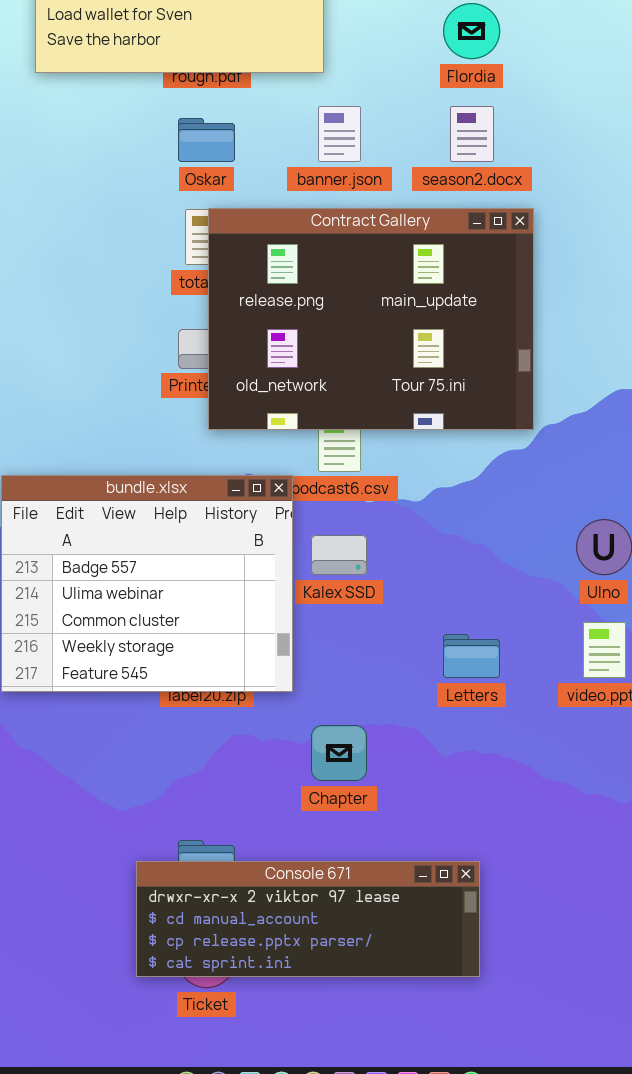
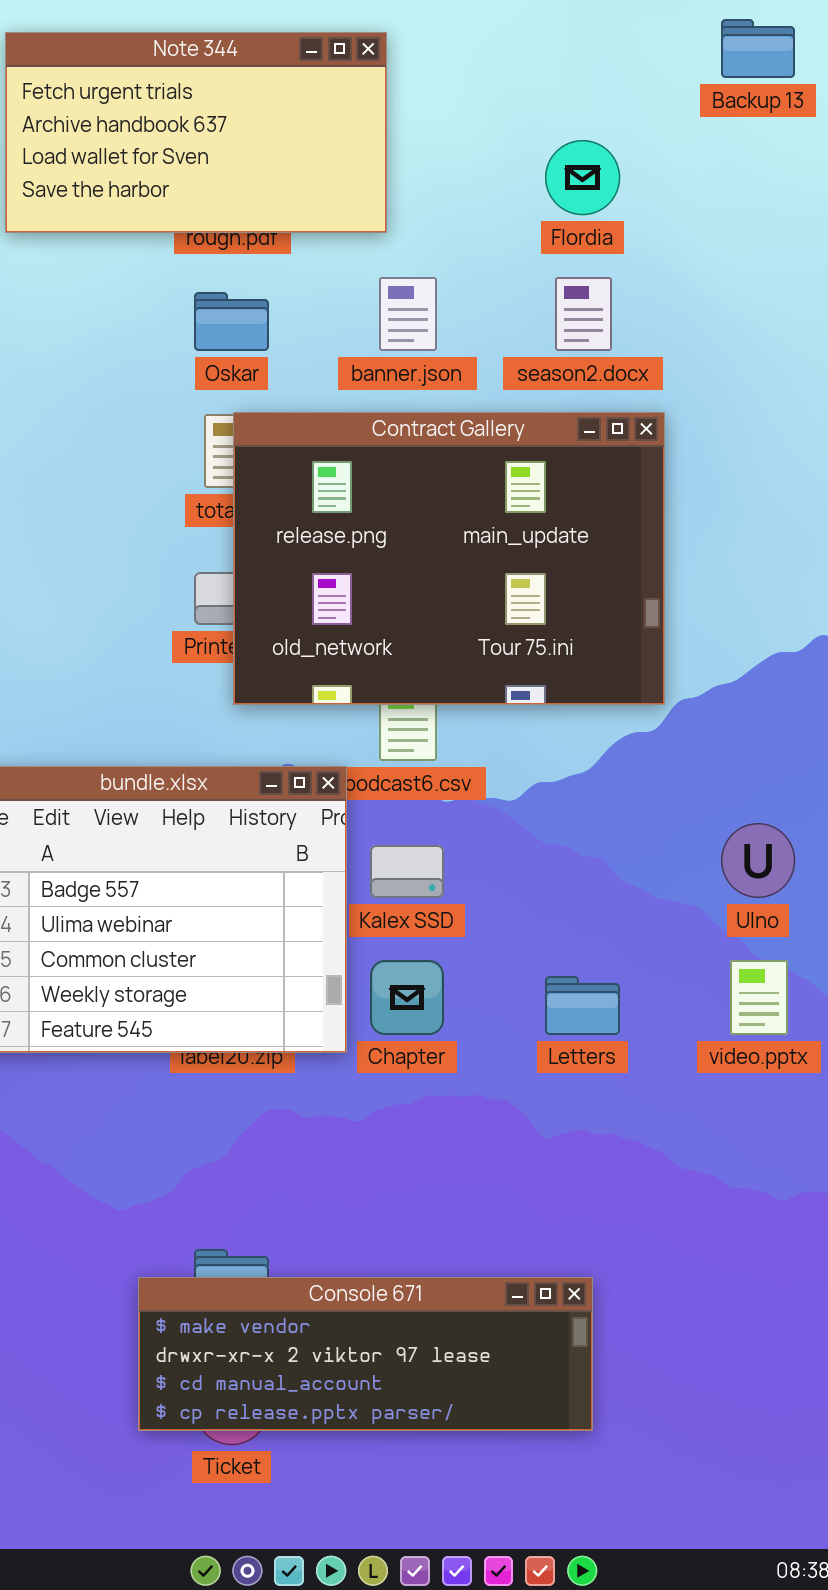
Chapter: [311,725,367,781] -> [370,960,444,1035], moved
Console 671: [136,861,480,977] -> [138,1277,593,1431], scrolled up 1 row

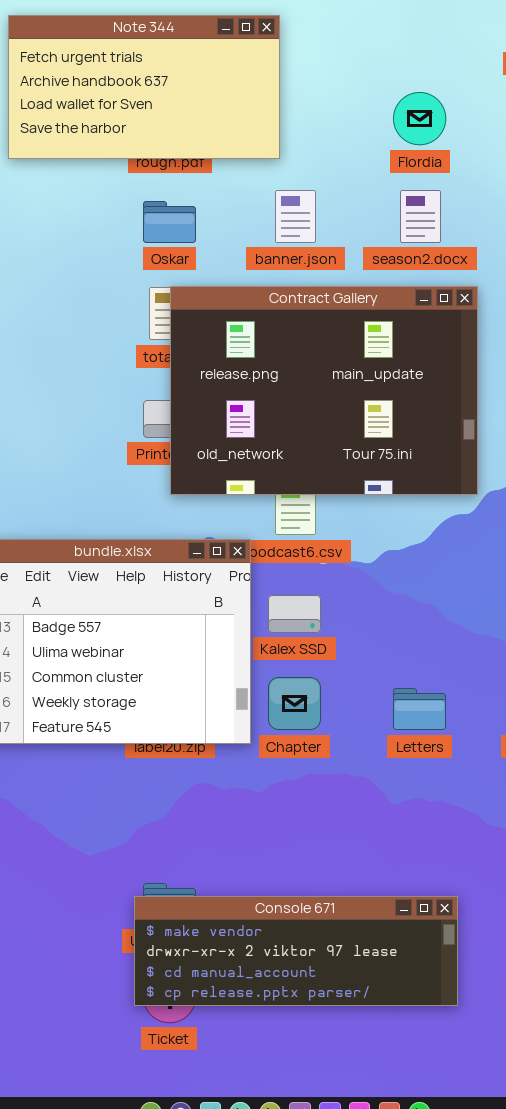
Console 671: [138,1277,593,1431] -> [134,896,458,1006], moved

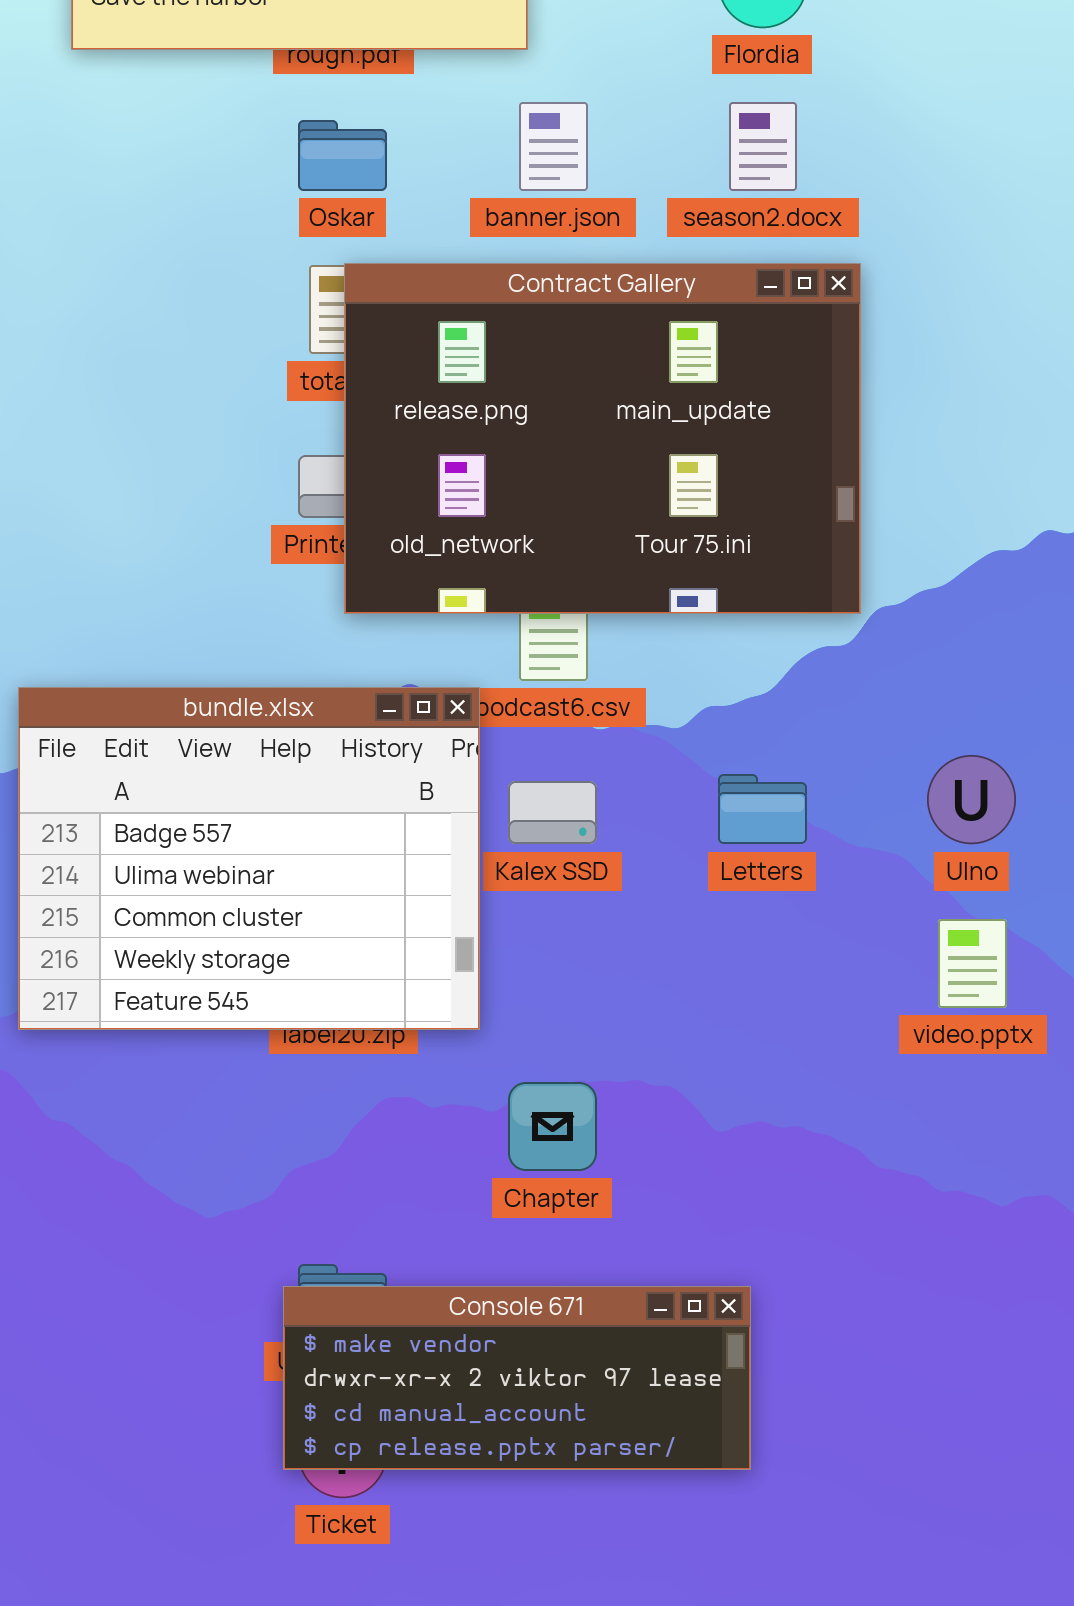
Chapter: [268,677,321,730] -> [508,1082,597,1171], moved
Letters: [393,688,446,730] -> [718,774,807,844], moved
Console 671: [134,896,458,1006] -> [283,1286,751,1470], resized

